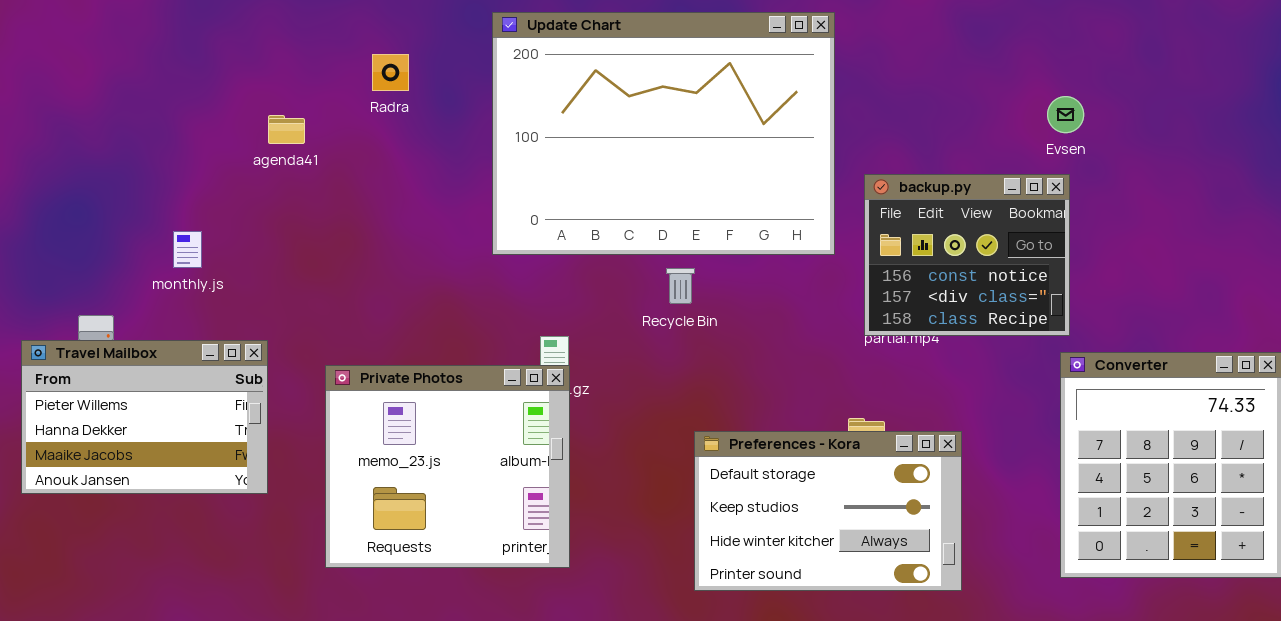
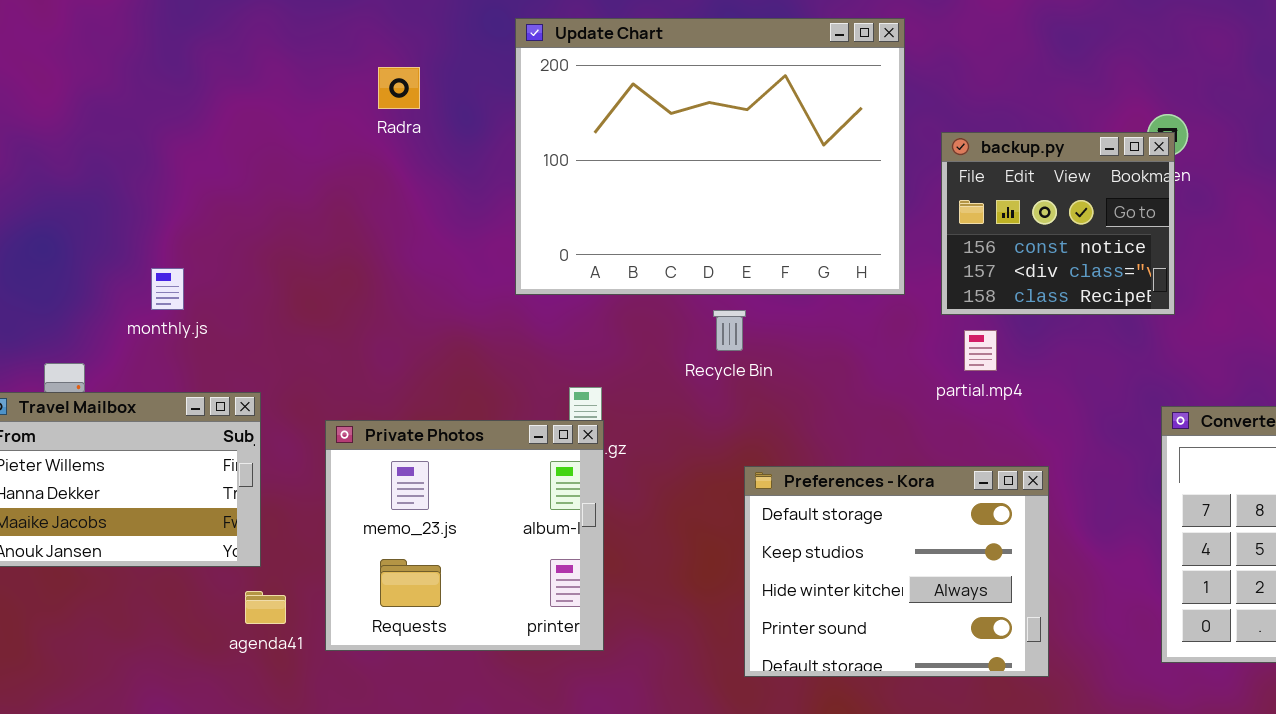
agenda41: [268,115,305,144] -> [245,591,286,624], moved
backup.py: [864,174,1070,336] -> [941,132,1175,315], moved
Preferences - Kora: [694,431,962,591] -> [744,466,1049,677], resized

